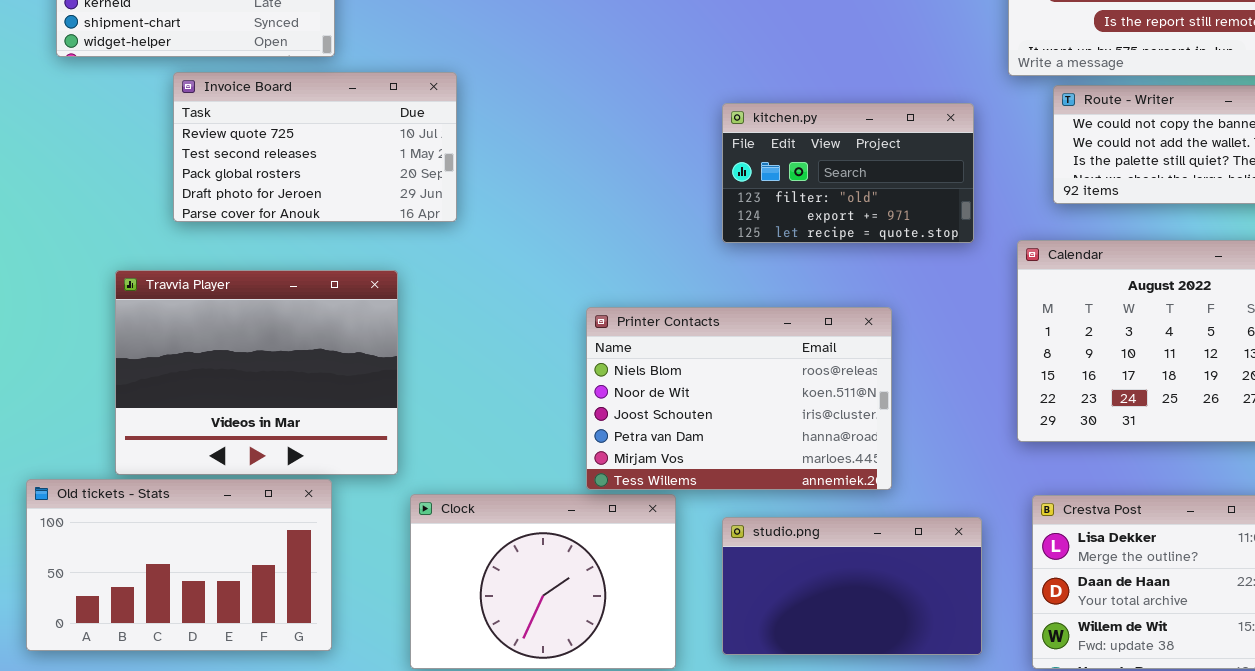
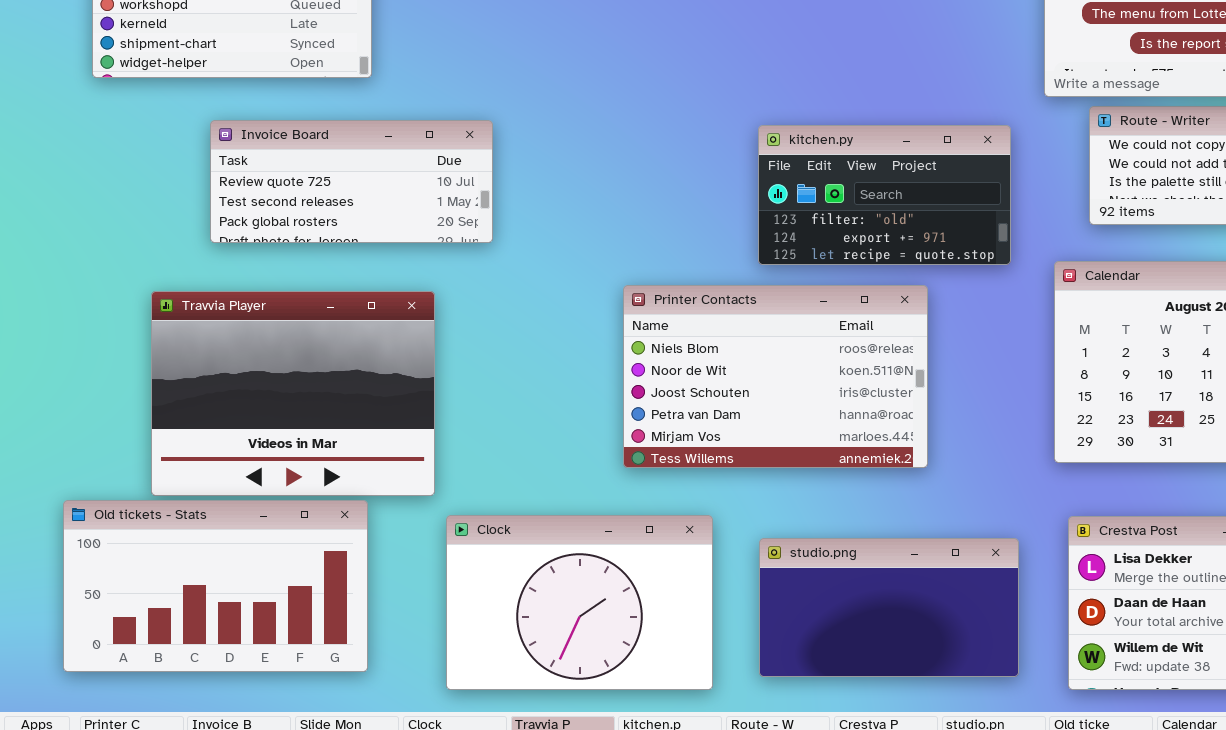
Invoice Board: [173,72,457,222] -> [210,120,493,243], resized
Printer Contacts: [586,307,892,490] -> [623,285,928,468], moved

